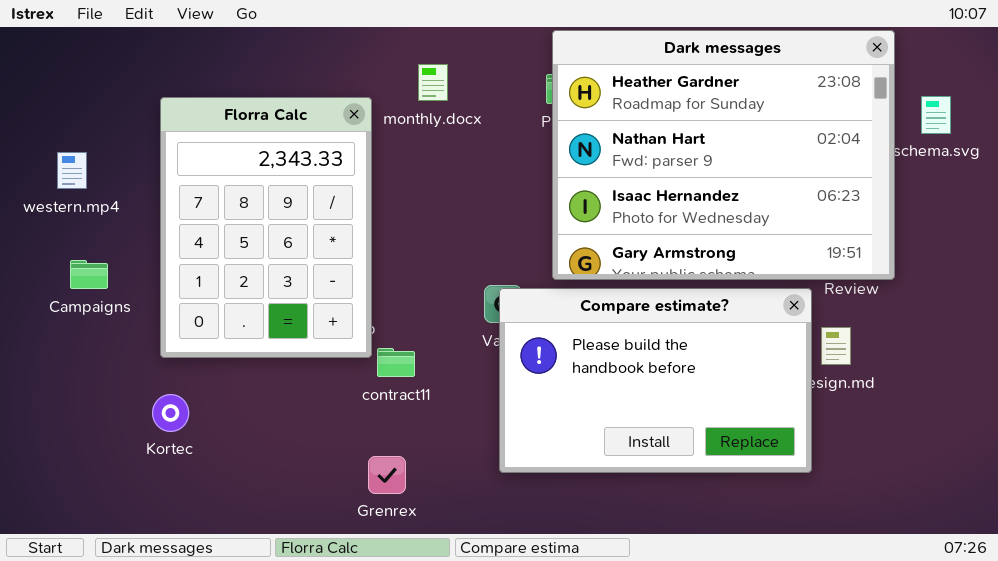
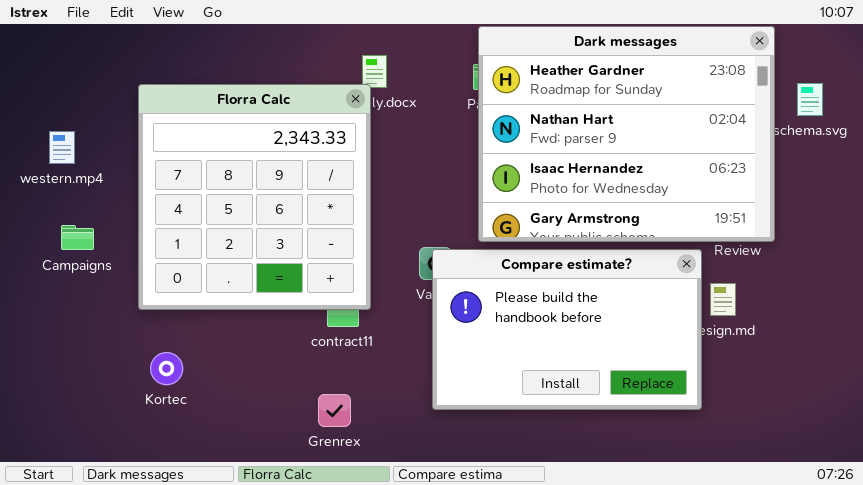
Florra Calc: [160,97,372,358] -> [138,84,371,310], resized
Kortec: [152,394,189,432] -> [150,352,183,385], moved

